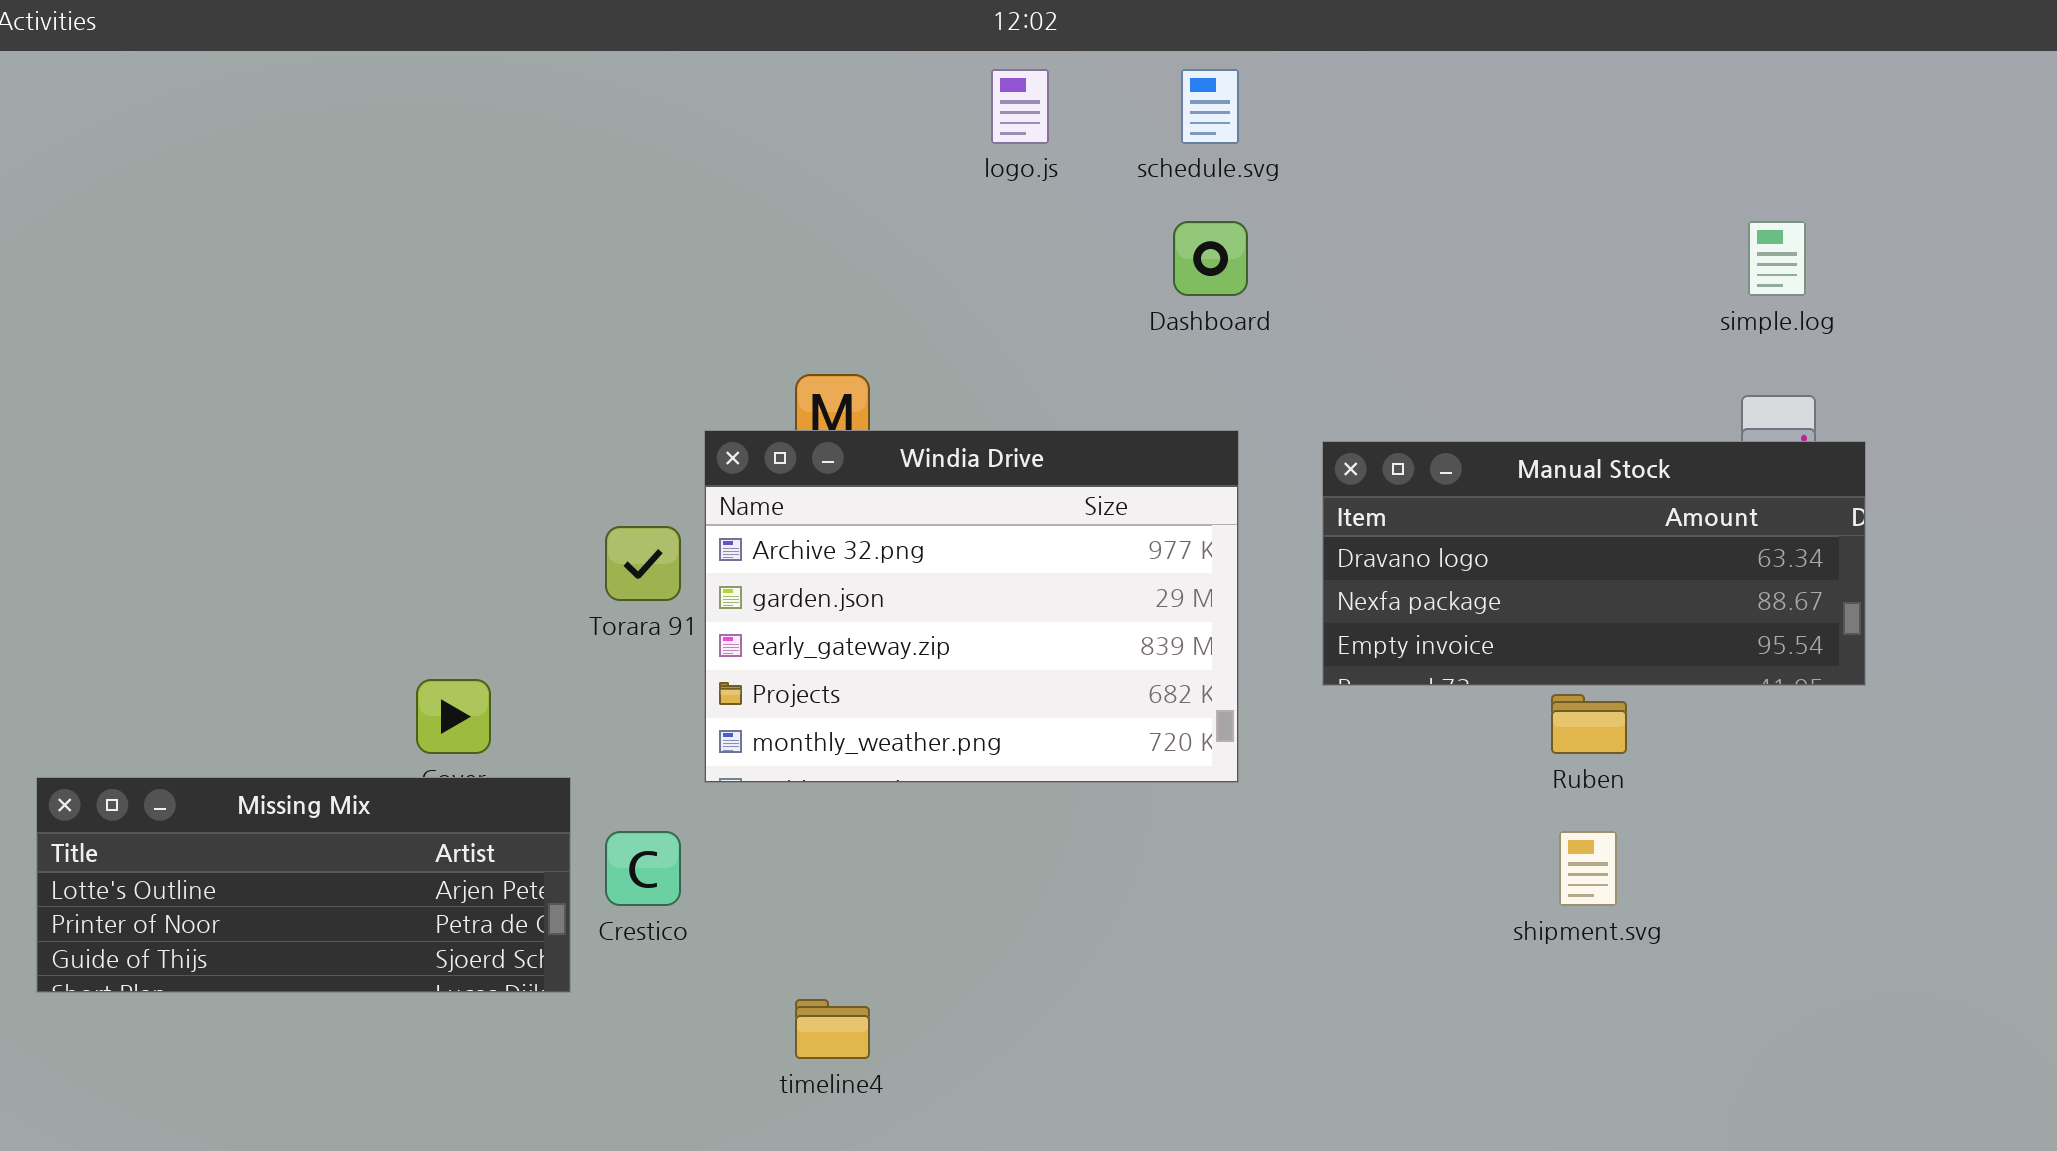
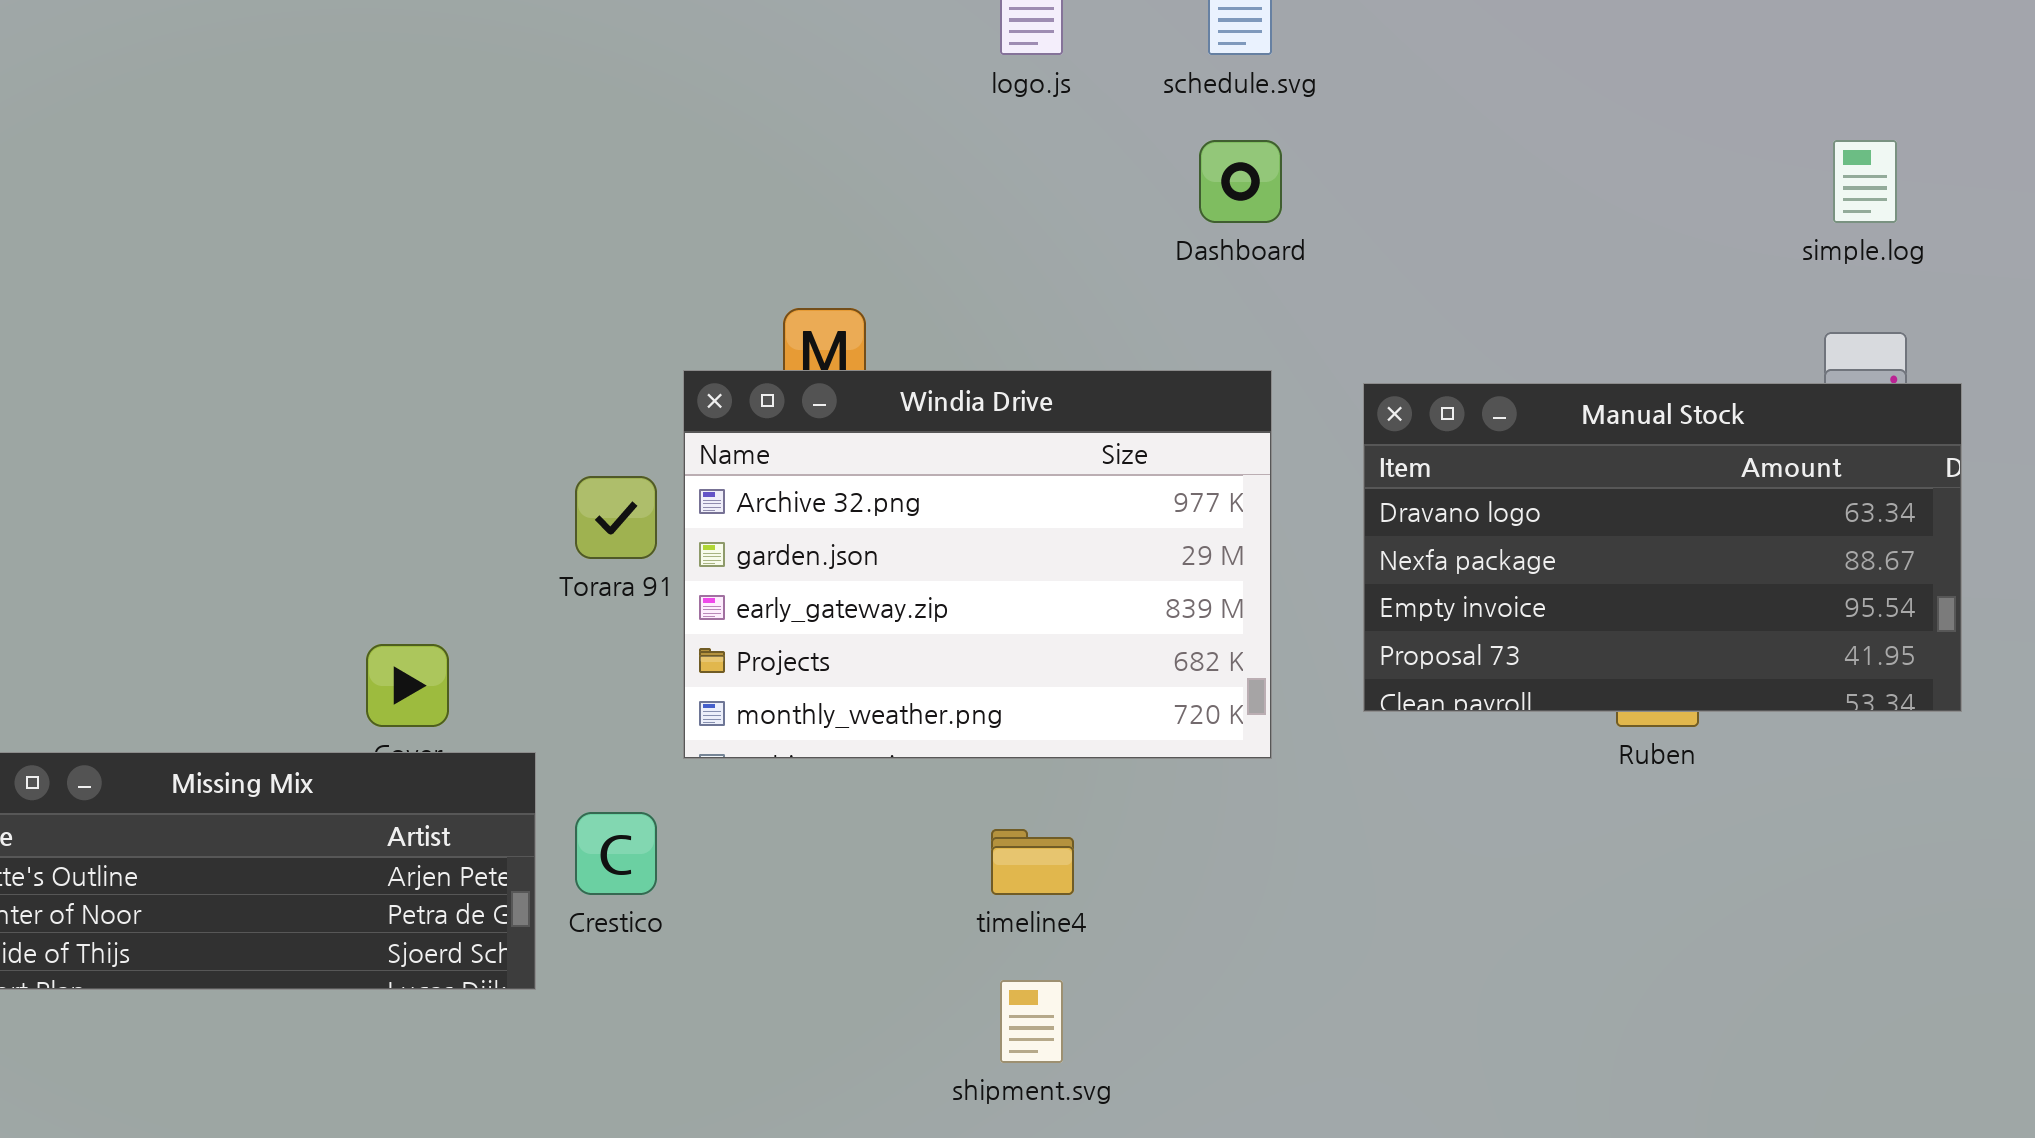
Manual Stock: [1322,441,1866,686] -> [1363,383,1962,712], resized
shipment.svg: [1559,831,1617,906] -> [1000,980,1063,1063], moved
timeline4: [795,999,870,1059] -> [991,829,1074,895], moved

